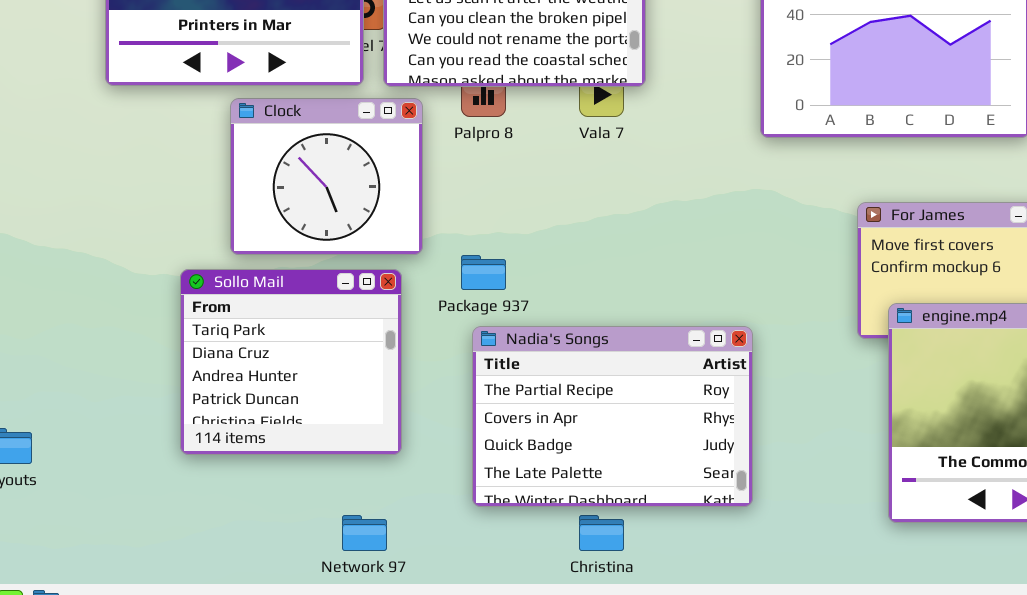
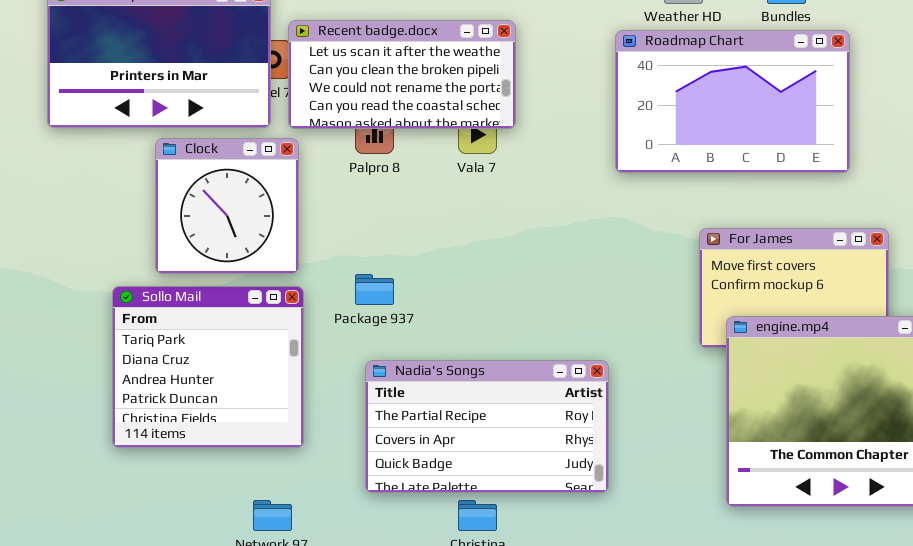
Clock: [230,98,423,255] -> [155,138,299,274], resized
Nadia's Songs: [472,326,753,507] -> [365,360,609,493], resized

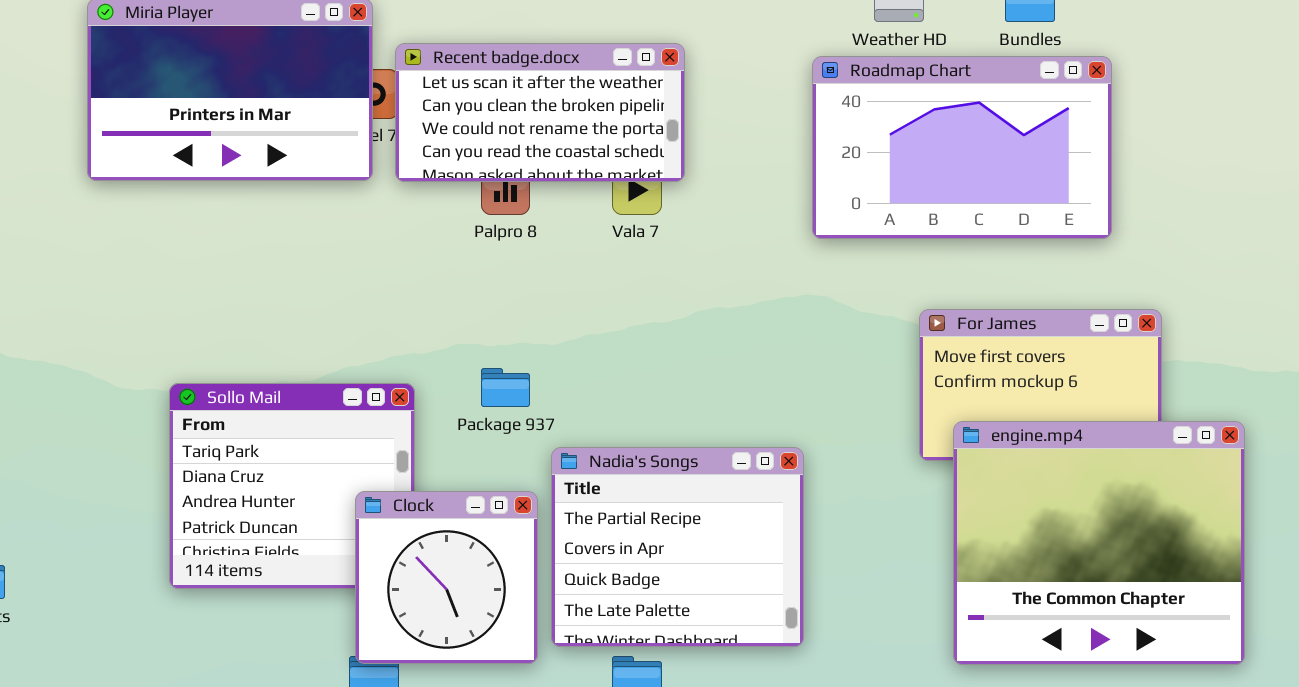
Clock: [155,138,299,274] -> [355,491,538,664], moved
Nadia's Songs: [365,360,609,493] -> [551,447,804,647], resized

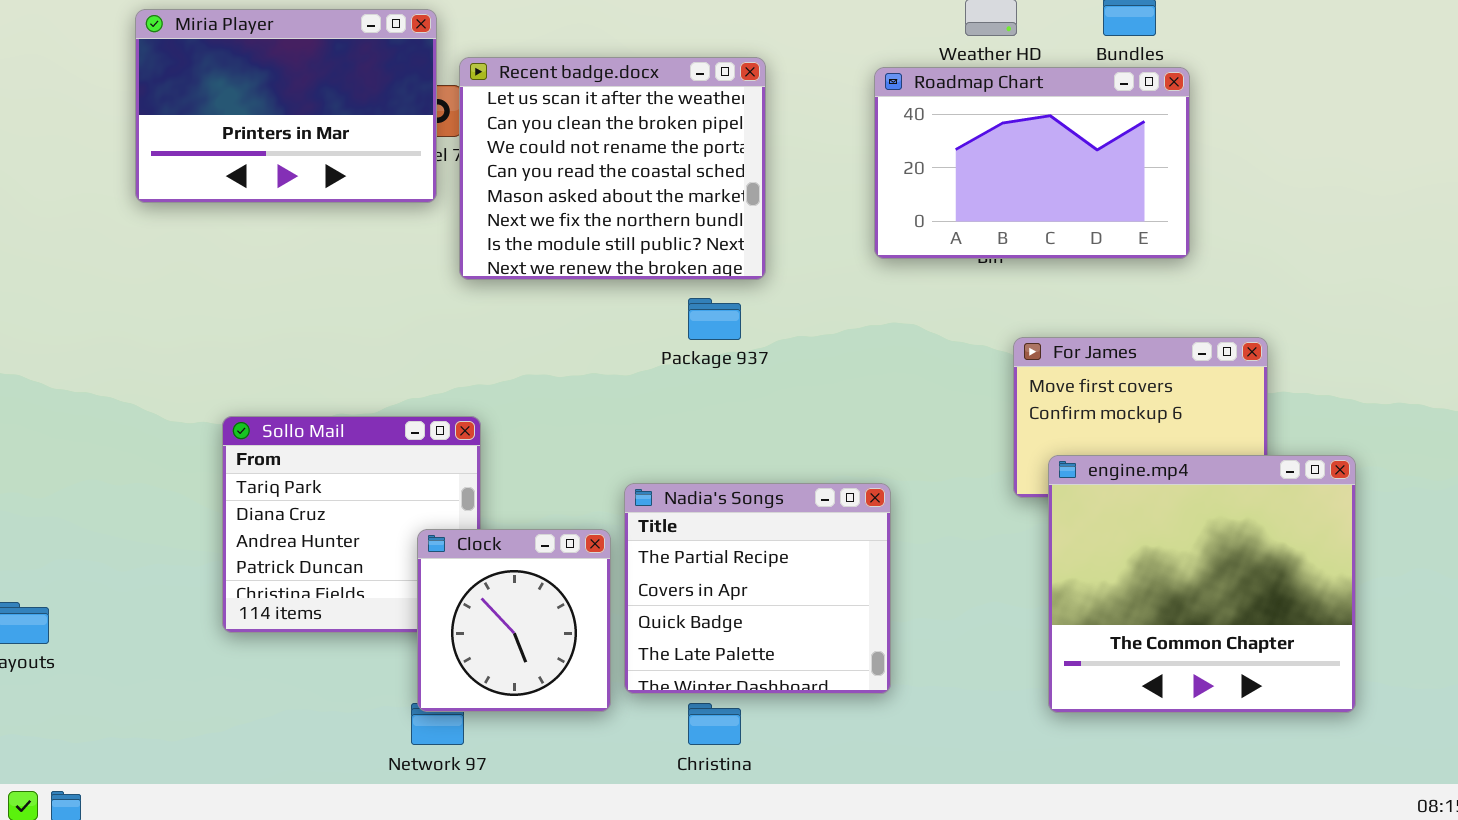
Recent badge.docx: [395,43,685,182] -> [459,57,766,280], resized
Roadmap Chart: [812,56,1112,239] -> [874,67,1190,259], moved
Package 937: [481,368,530,407] -> [688,298,741,340], moved

